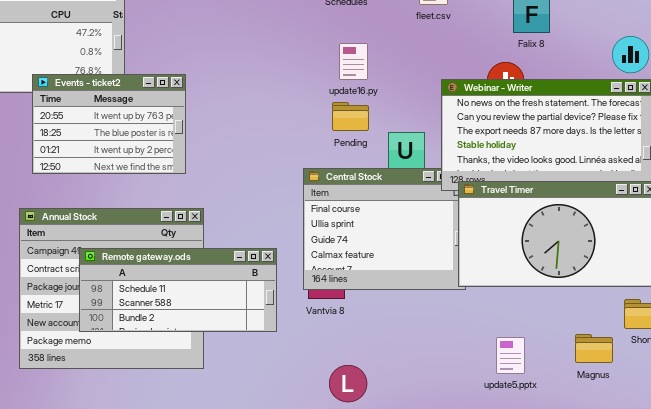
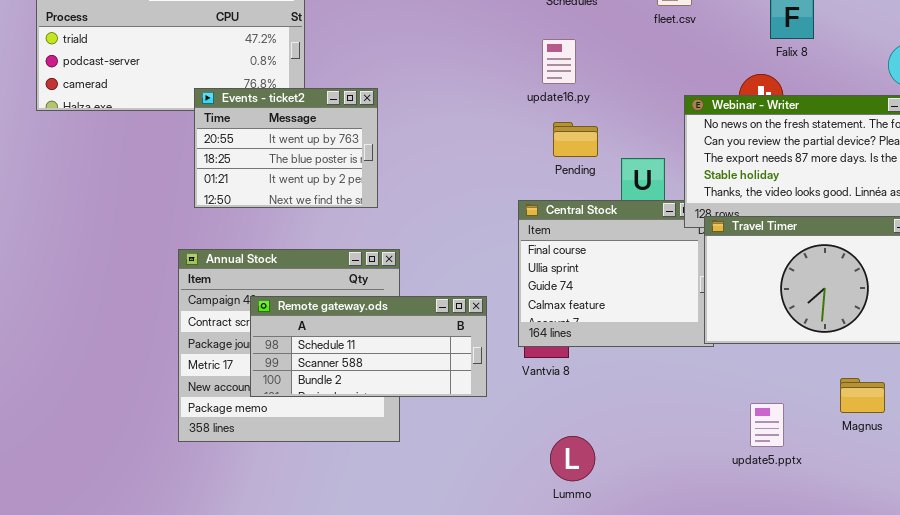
update16.py: [339,43,368,80] -> [542,39,576,84], moved
Magnus: [575,334,613,363] -> [840,378,885,413], moved

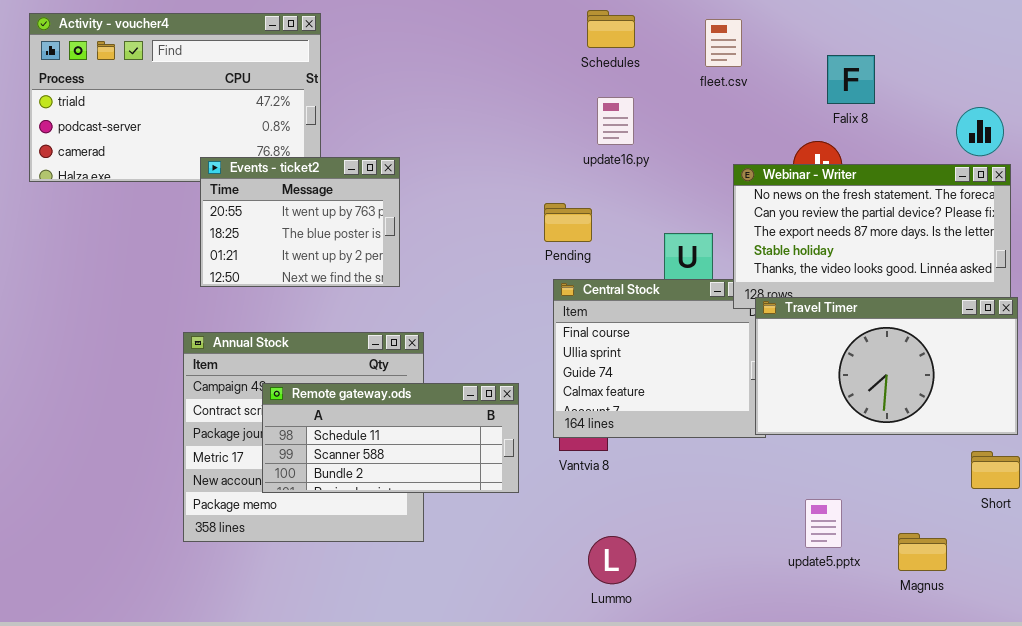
update16.py: [542,39,576,84] -> [597,97,634,145], moved
Pending: [553,122,598,157] -> [544,203,592,242], moved
Magnus: [840,378,885,413] -> [898,533,947,571], moved

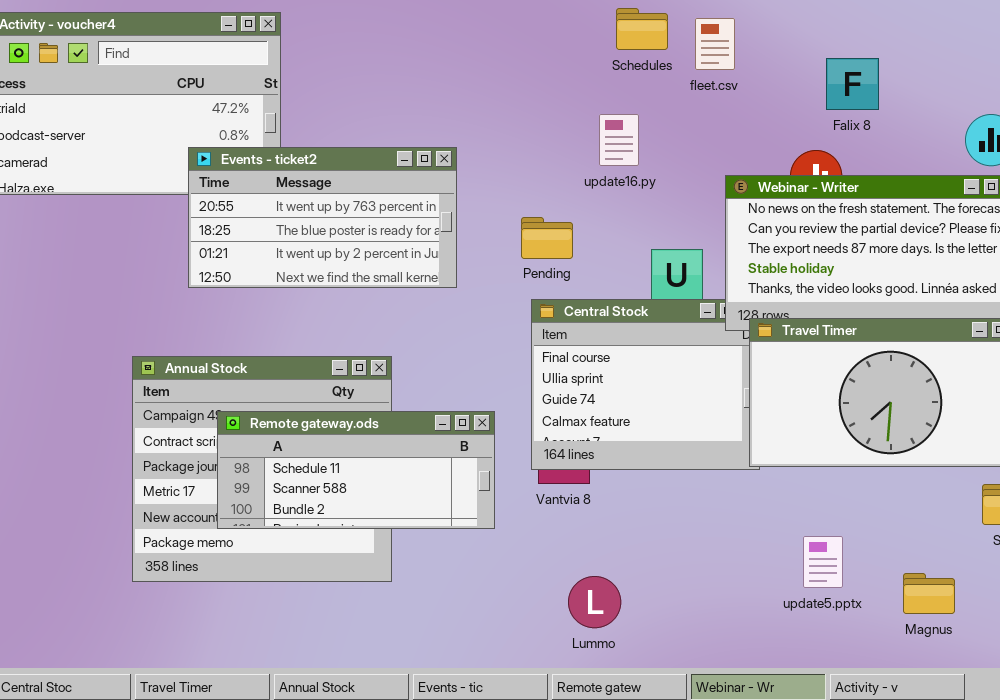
Schedules: [587,10,635,48] -> [616,8,668,50], moved
update16.py: [597,97,634,145] -> [599,114,639,166], moved
Events - ticket2: [200,157,400,287] -> [188,147,457,288], moved, resized

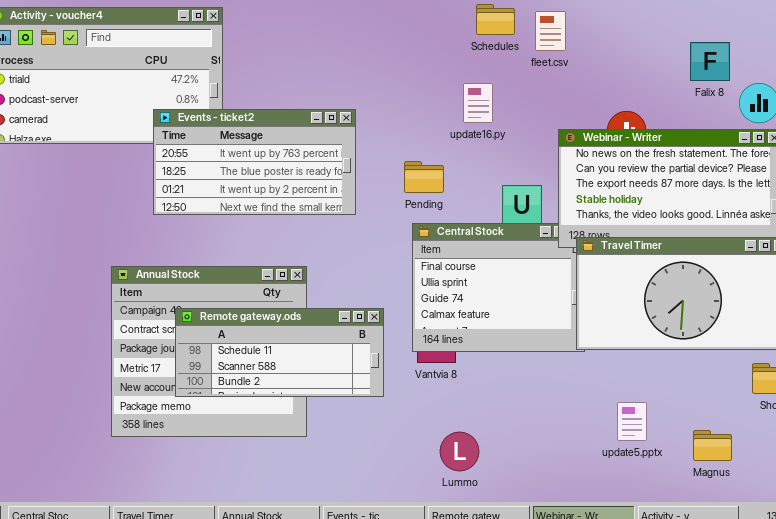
Falix 8: [826,58,879,110] -> [690,42,730,81], moved

